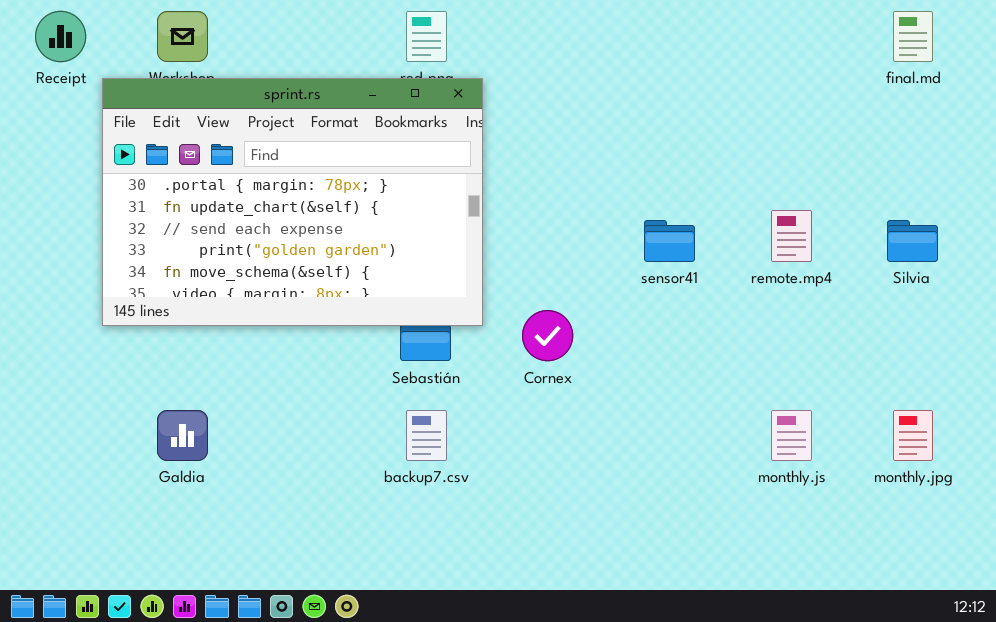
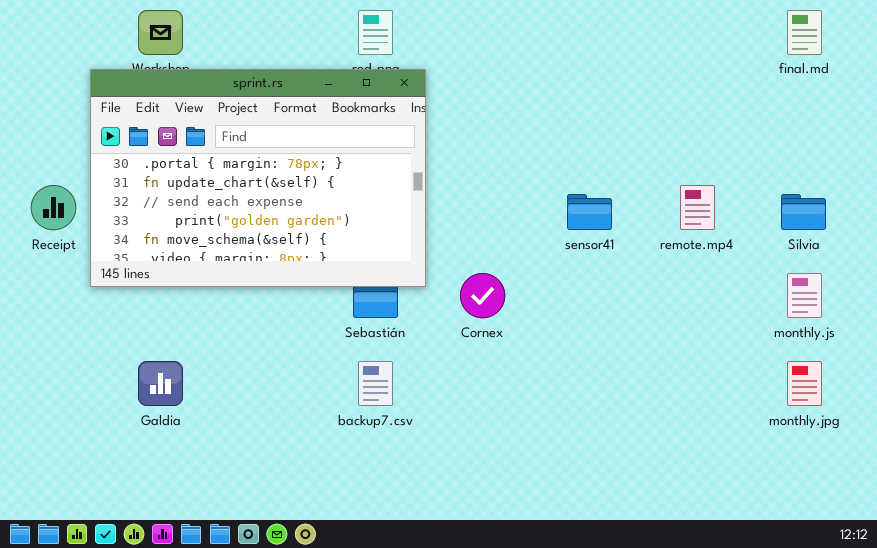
Receipt: [35,11,86,62] -> [31,185,76,230], moved
monthly.js: [771,410,812,461] -> [787,273,822,318], moved

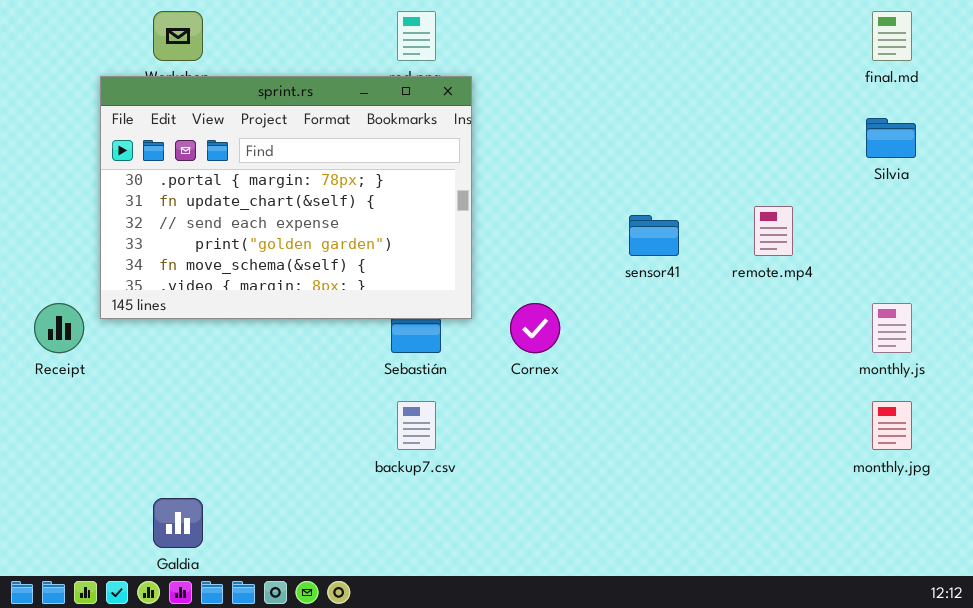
Receipt: [31,185,76,230] -> [34,303,84,353], moved
Silvia: [781,194,826,230] -> [866,118,916,158], moved
Galdia: [138,361,183,406] -> [153,498,203,548], moved

